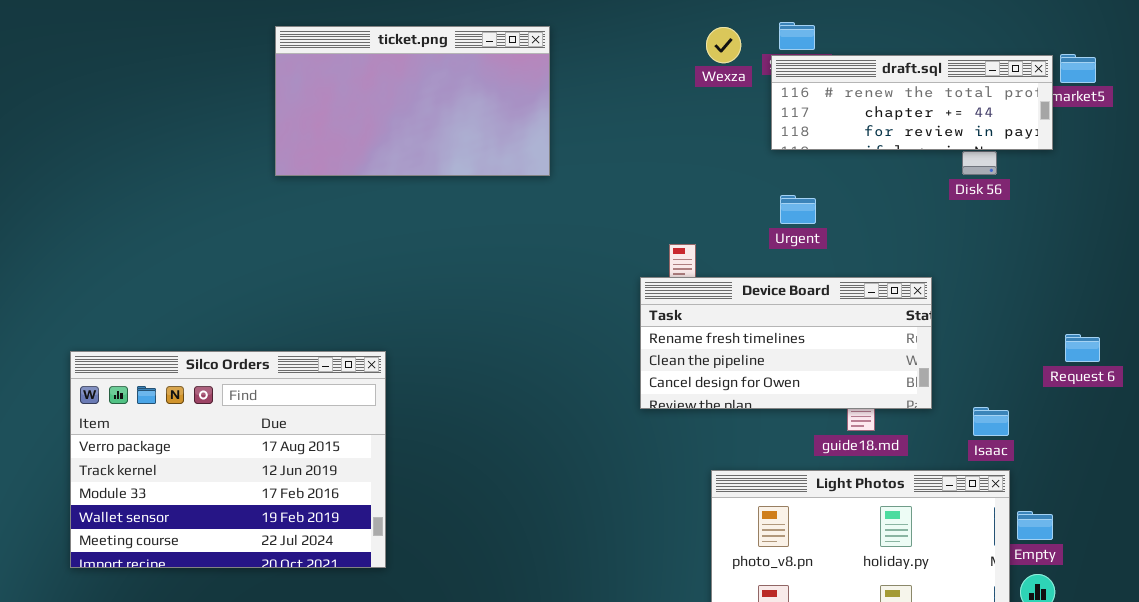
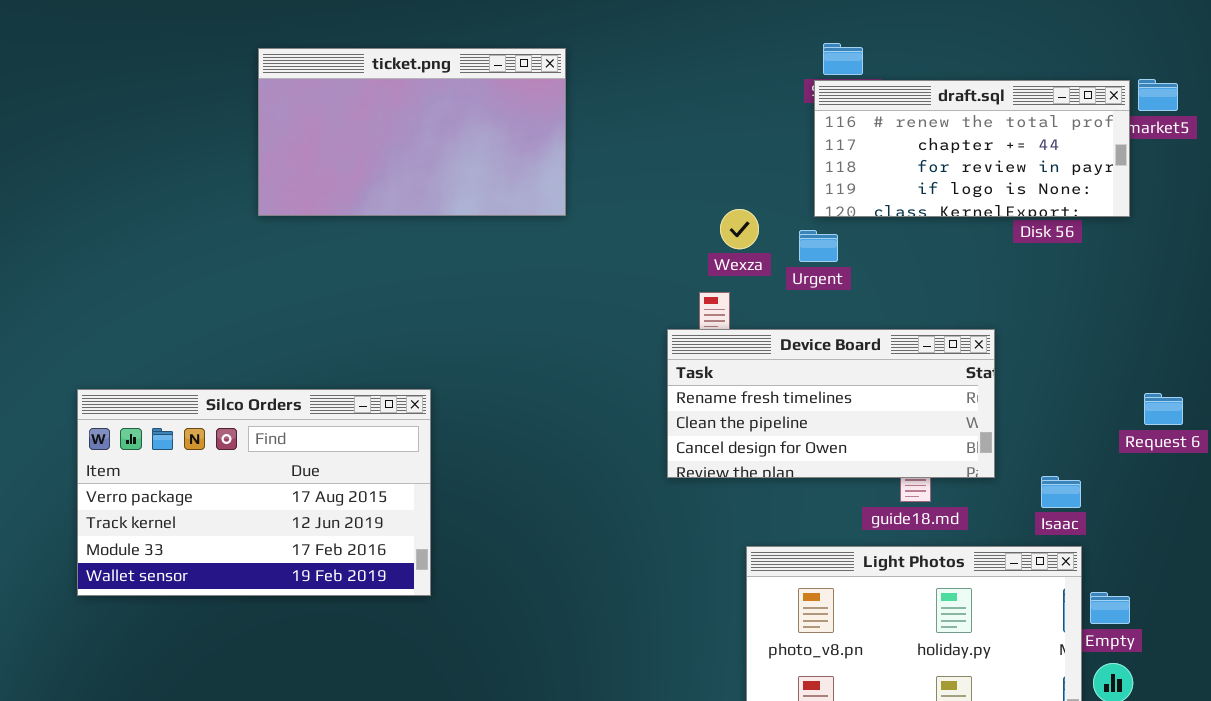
Wexza: [706,27,741,63] -> [720,209,759,249], moved
draft.sql: [771,55,1053,150] -> [814,80,1130,217], resized
Urgent: [780,195,816,224] -> [799,230,838,262], moved
Silco Orders: [70,351,386,568] -> [77,389,431,596], moved, resized

